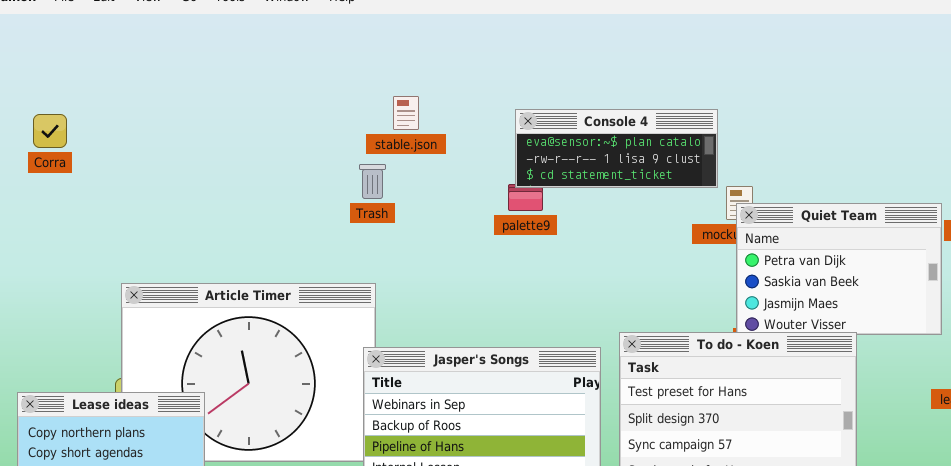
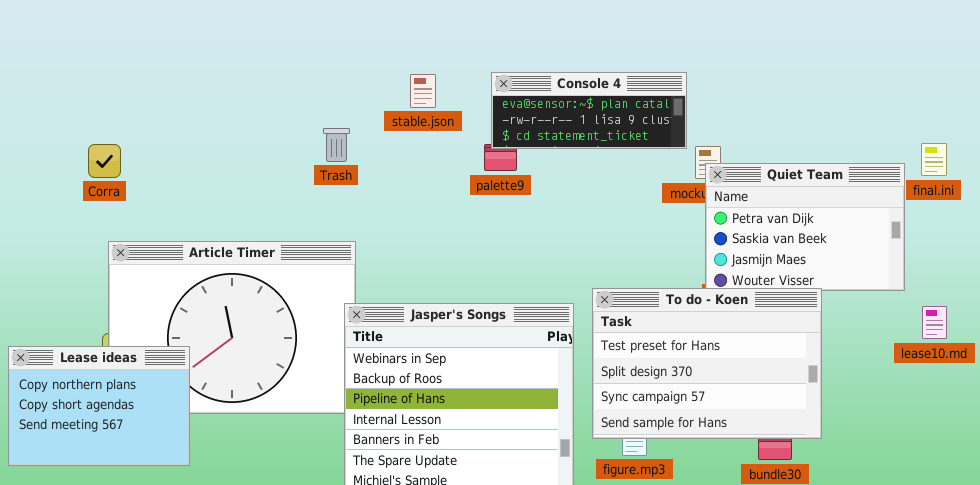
stable.json: [393,96,419,130] -> [410,74,436,108], moved
Corra: [33,114,67,148] -> [88,144,121,178], moved
Trash: [359,164,386,199] -> [323,128,350,162], moved

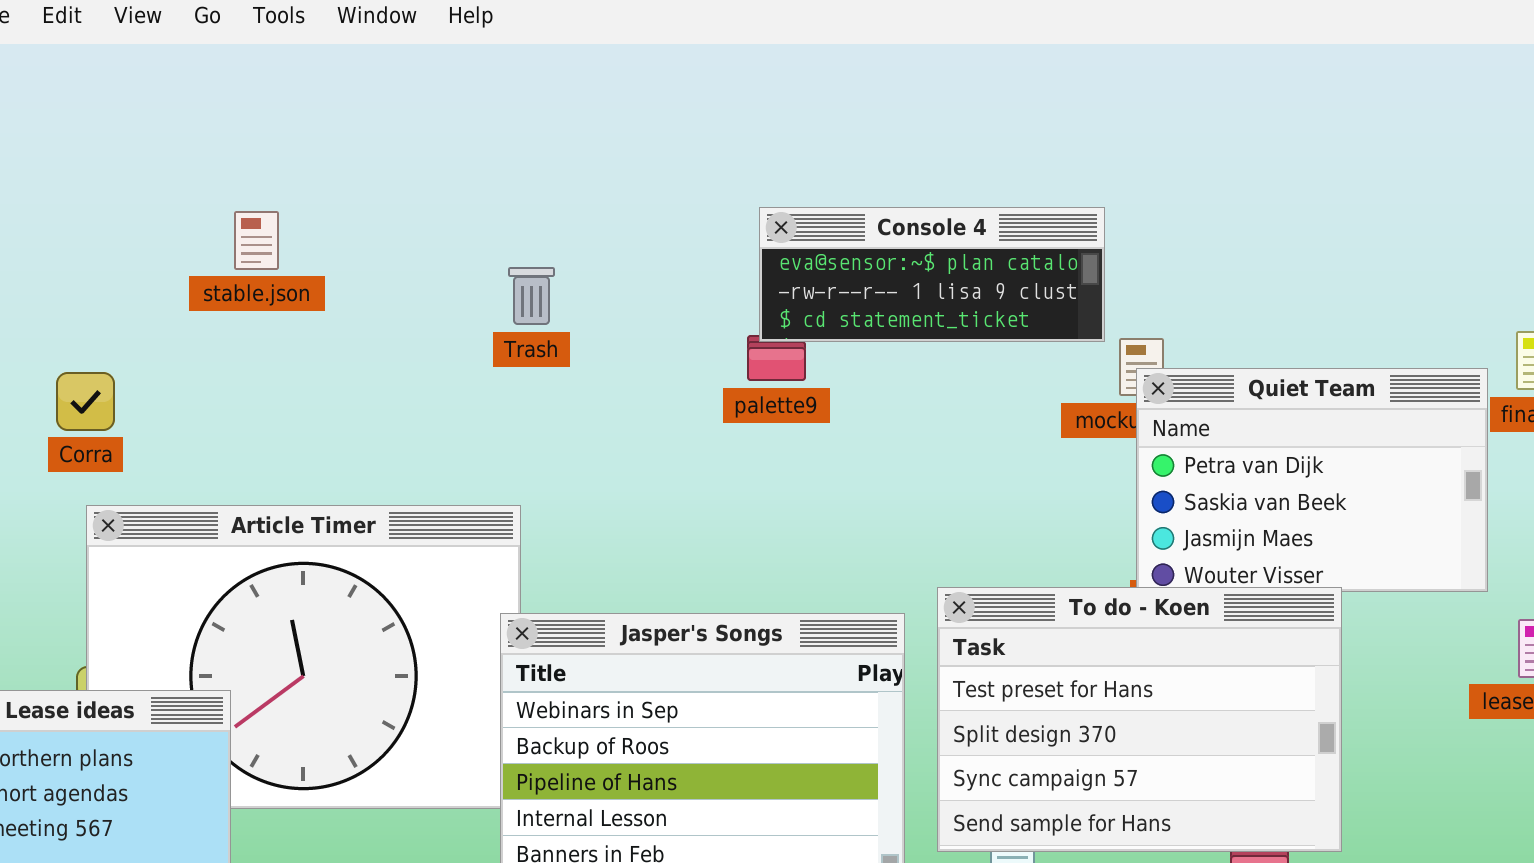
stable.json: [410,74,436,108] -> [234,211,279,270], moved
Trash: [323,128,350,162] -> [508,267,555,325], moved
Corra: [88,144,121,178] -> [56,372,115,431], moved

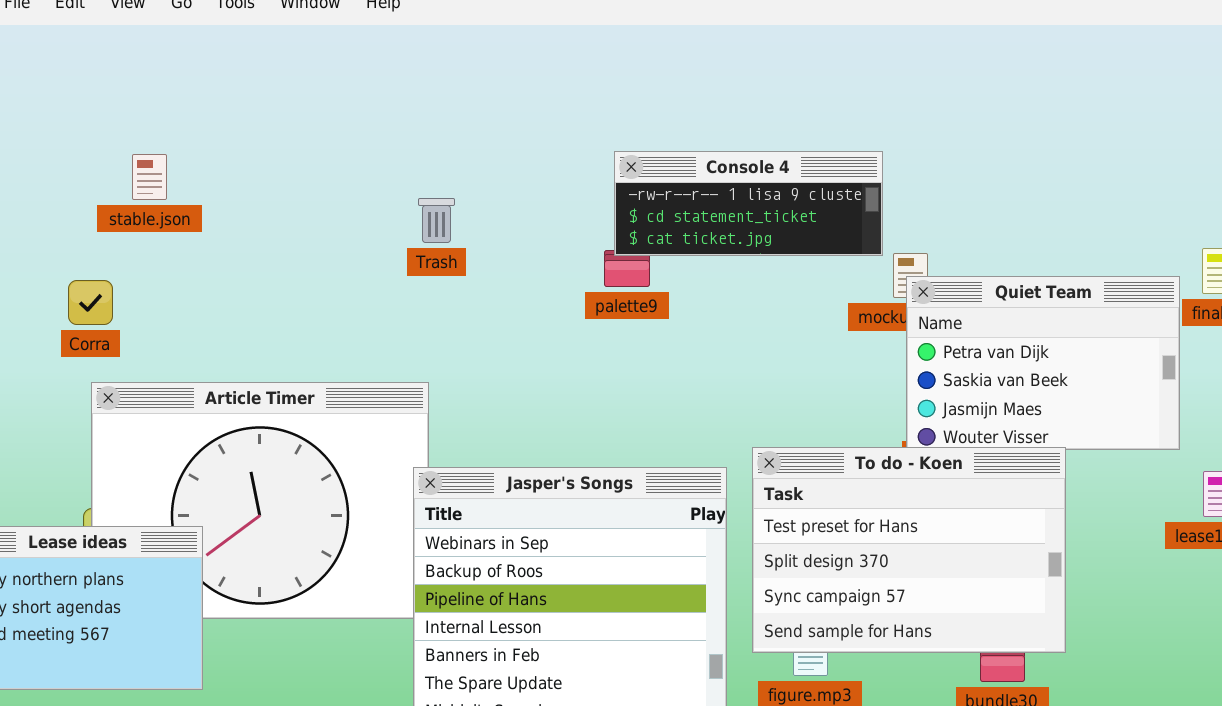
Console 4: [759,207,1105,342] -> [614,151,883,256], scrolled down 1 row
stable.json: [234,211,279,270] -> [132,154,167,200], moved

